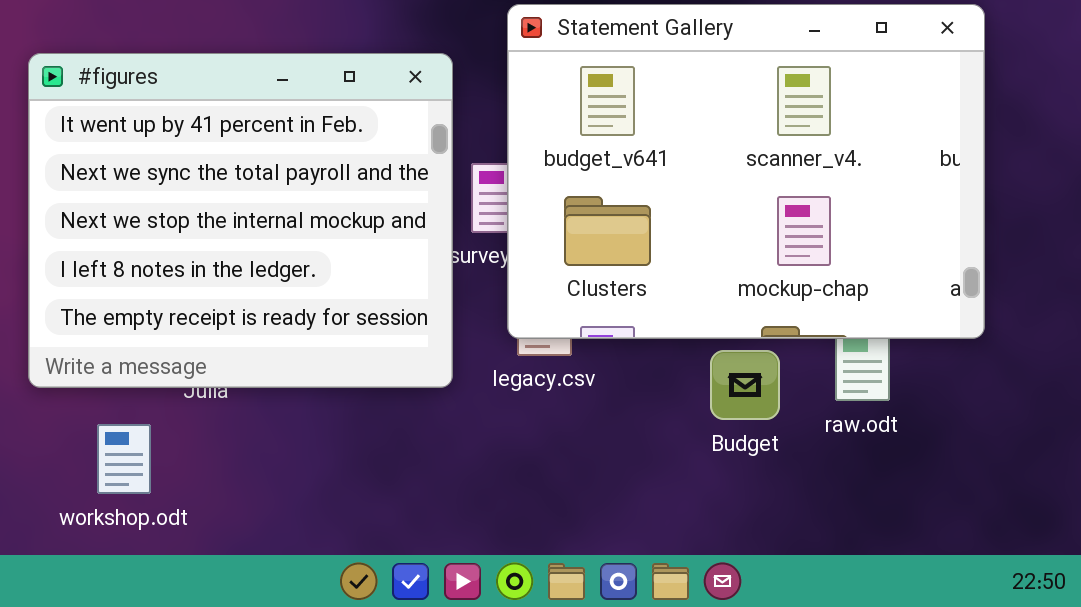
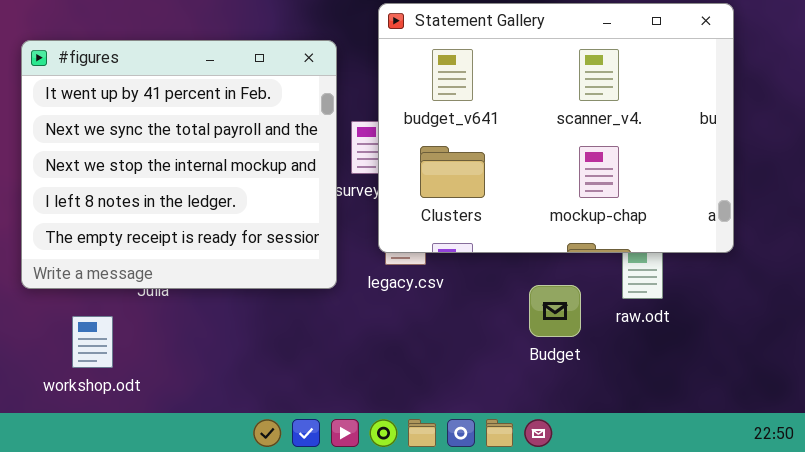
Budget: [710,350,780,420] -> [529,285,581,337], moved

